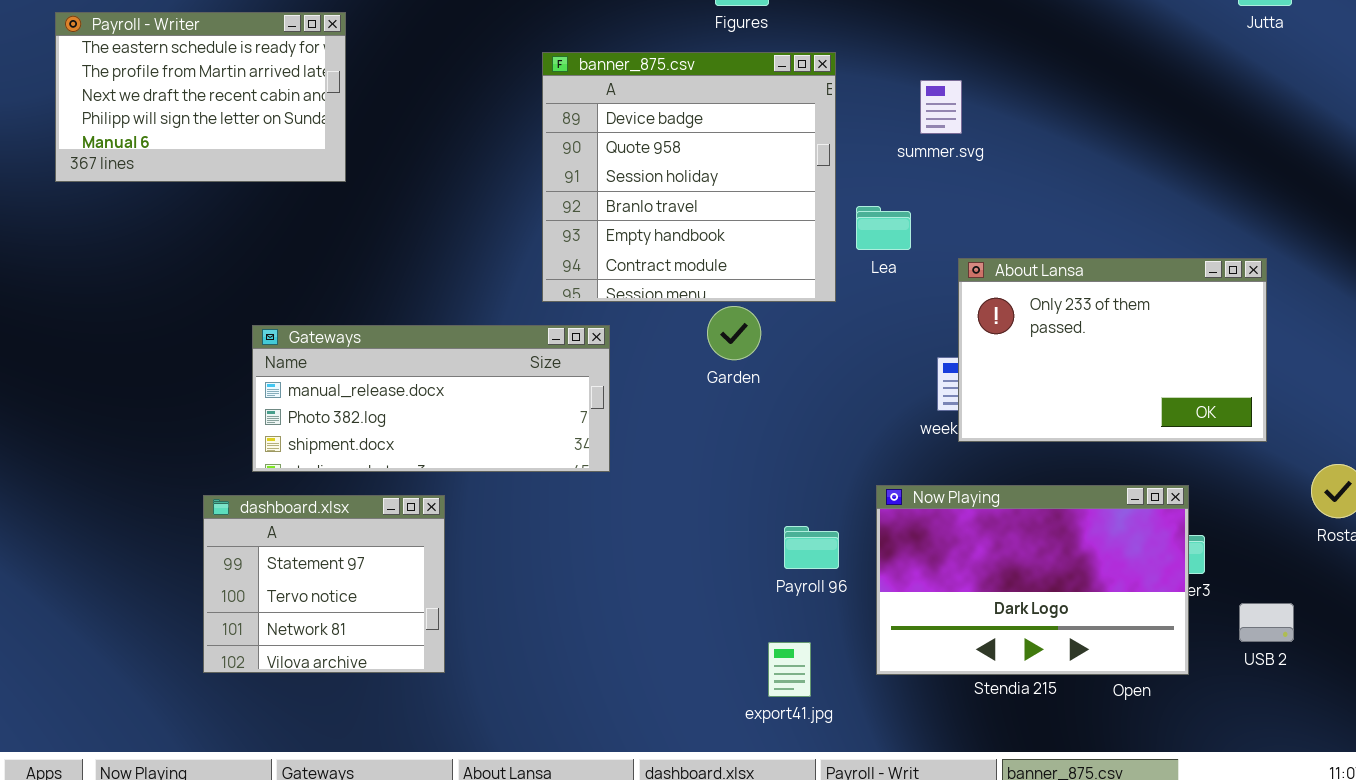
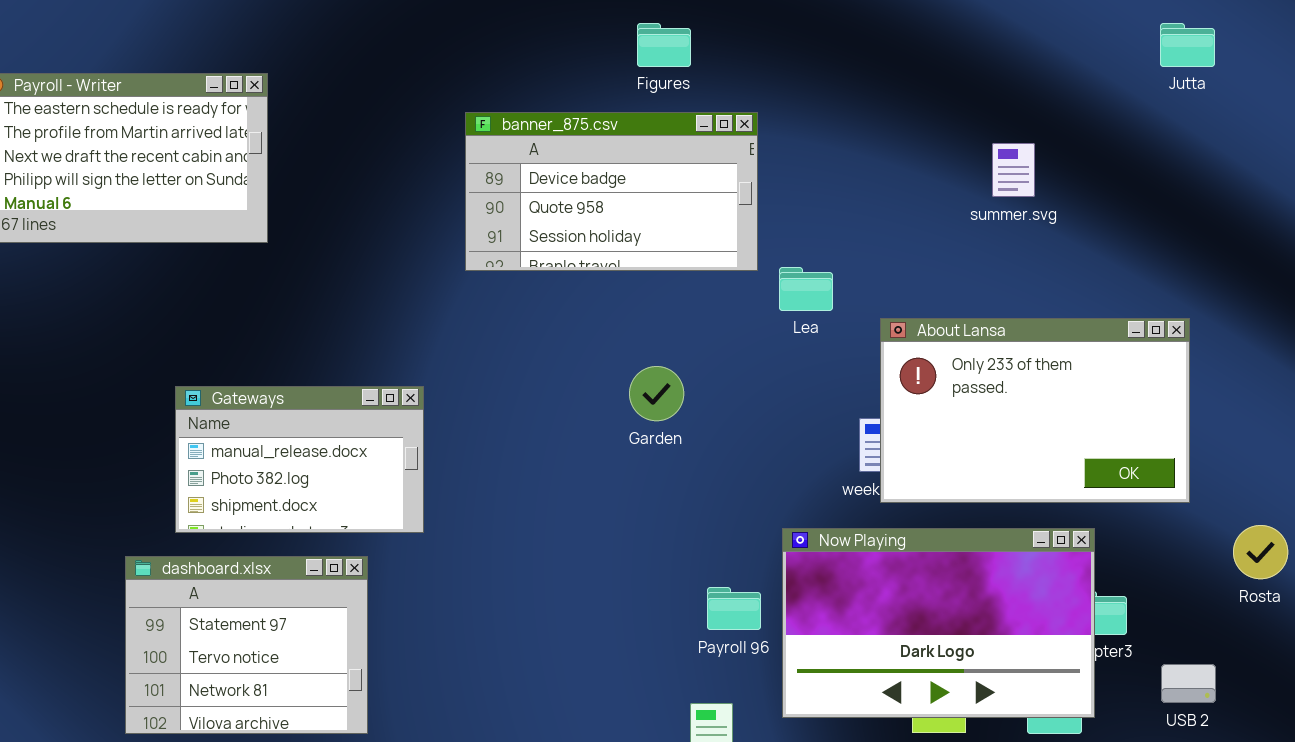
banner_875.csv: [542,52,836,302] -> [465,112,758,271], resized
summer.svg: [920,80,962,134] -> [992,143,1035,197], moved
Gateways: [252,325,610,472] -> [175,386,424,533], resized
Now Playing: [876,485,1189,675] -> [782,528,1095,718], moved

